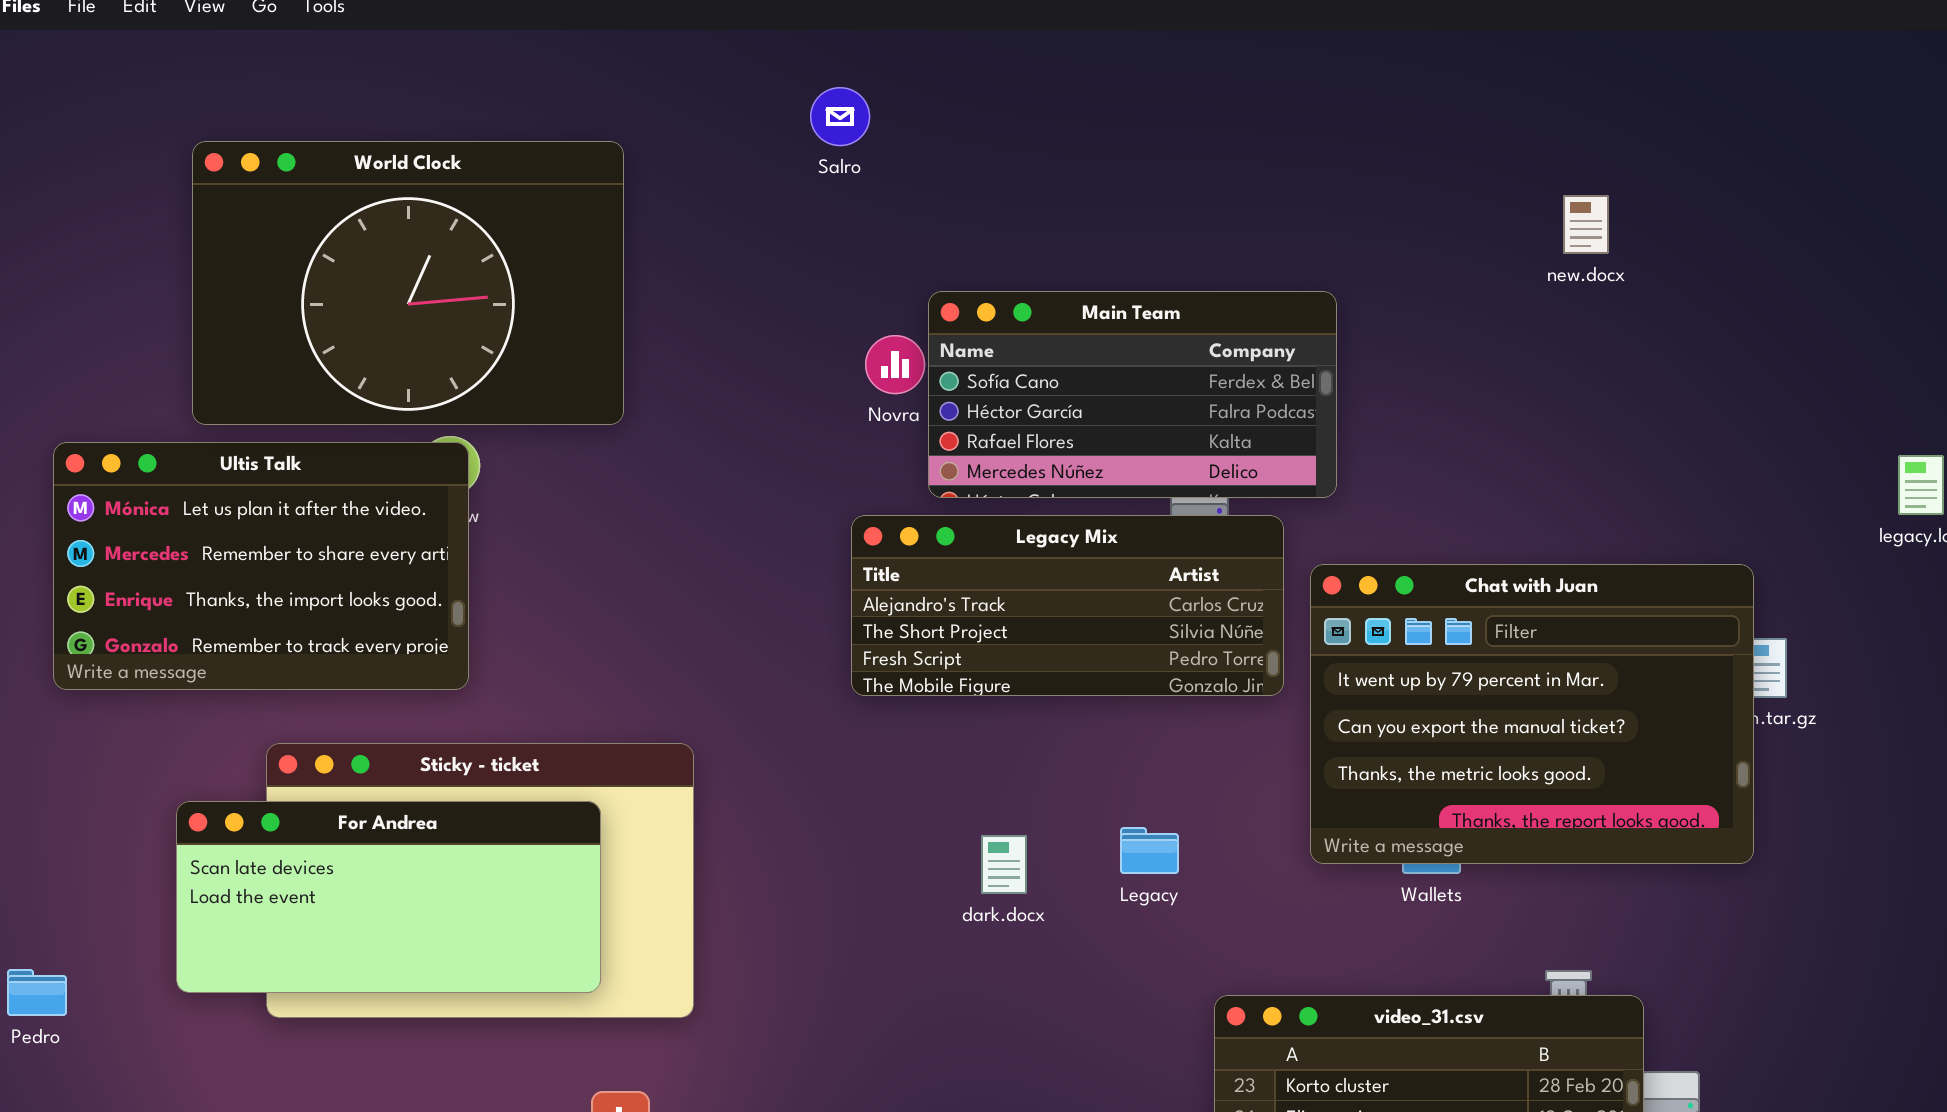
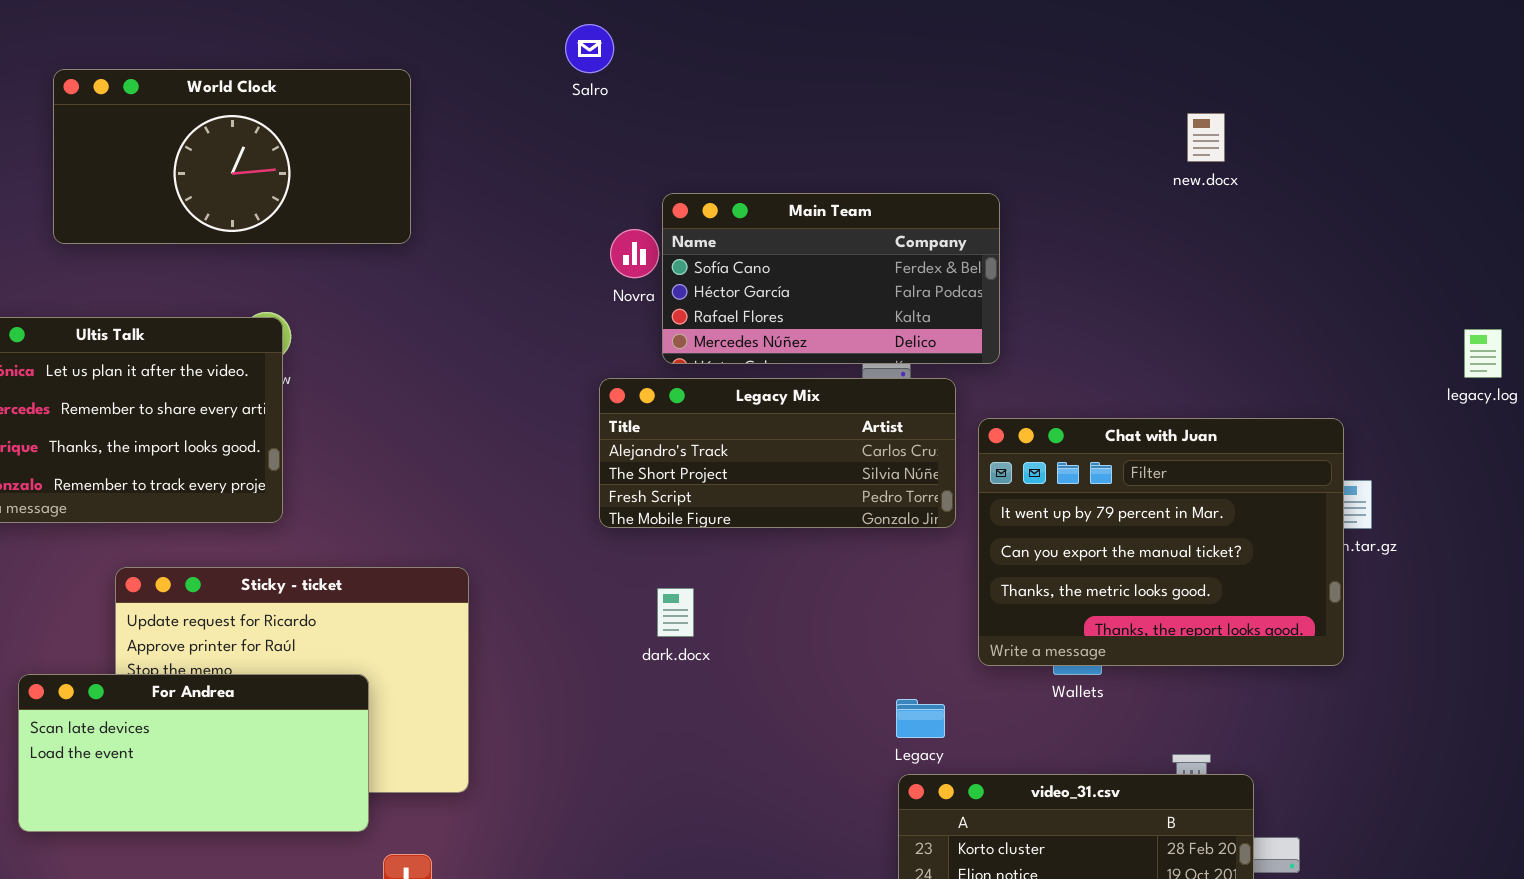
World Clock: [192,141,624,425] -> [53,69,411,244], resized
For Andrea: [176,801,601,993] -> [18,674,369,832], moved
Legacy: [1120,827,1179,874] -> [896,699,945,738], moved
dark.docx: [981,835,1027,894] -> [657,588,694,637], moved

